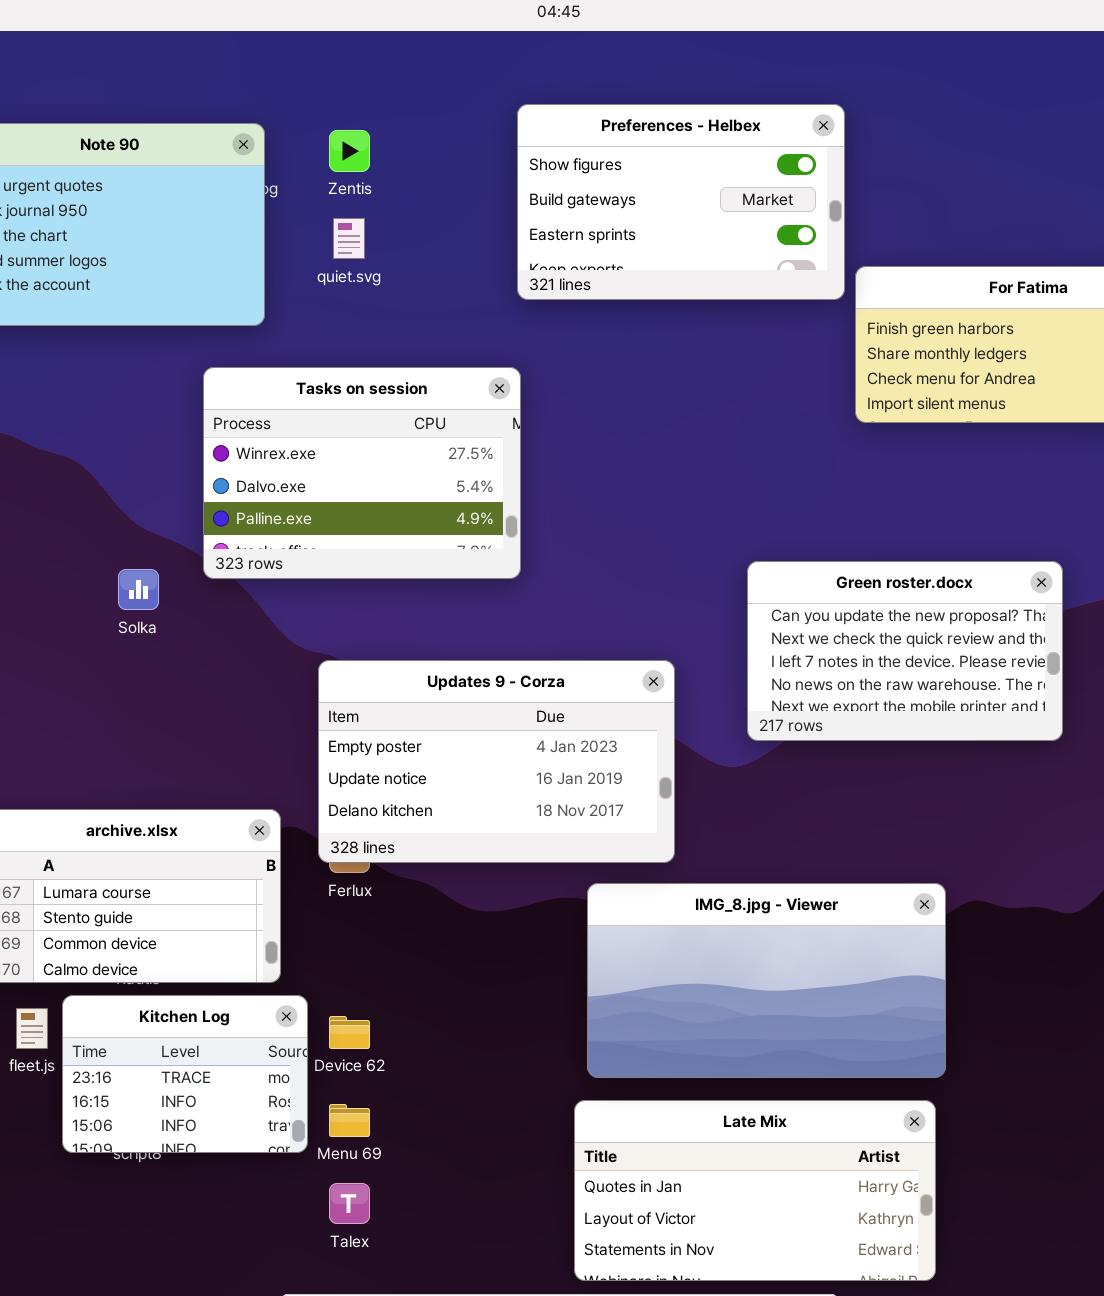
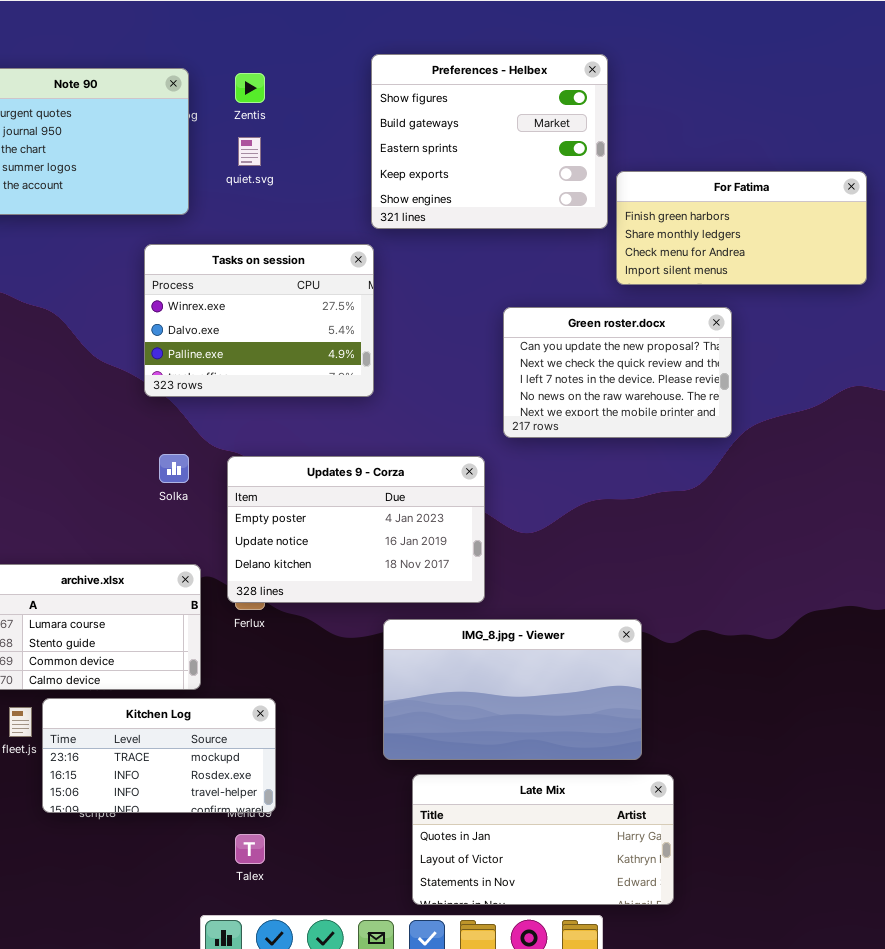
Preferences - Helbex: [517,104,845,300] -> [371,54,608,229], resized
Green roster.docx: [747,561,1063,741] -> [503,307,732,438], moved
Solka: [118,569,159,610] -> [159,454,189,483], moved
IMG_8.jpg - Viewer: [587,883,946,1078] -> [383,619,642,760], moved
Kitchen Log: [62,995,308,1153] -> [42,698,276,813], resized

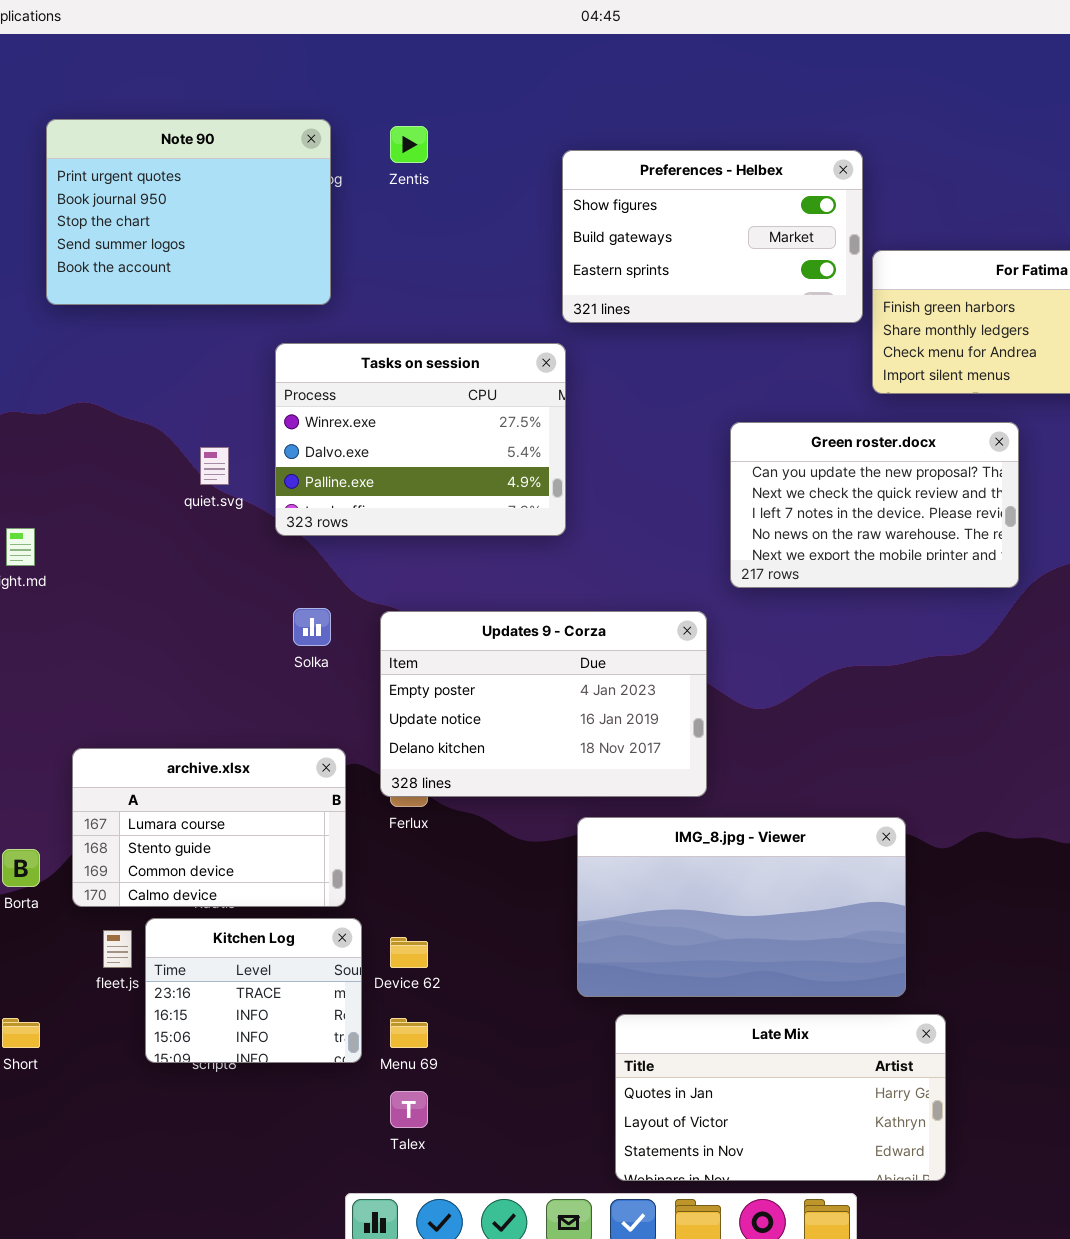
Preferences - Helbex: [371,54,608,229] -> [562,150,863,323], resized
quiet.svg: [238,137,261,166] -> [200,447,229,485], moved
Kitchen Log: [42,698,276,813] -> [145,918,362,1063], resized

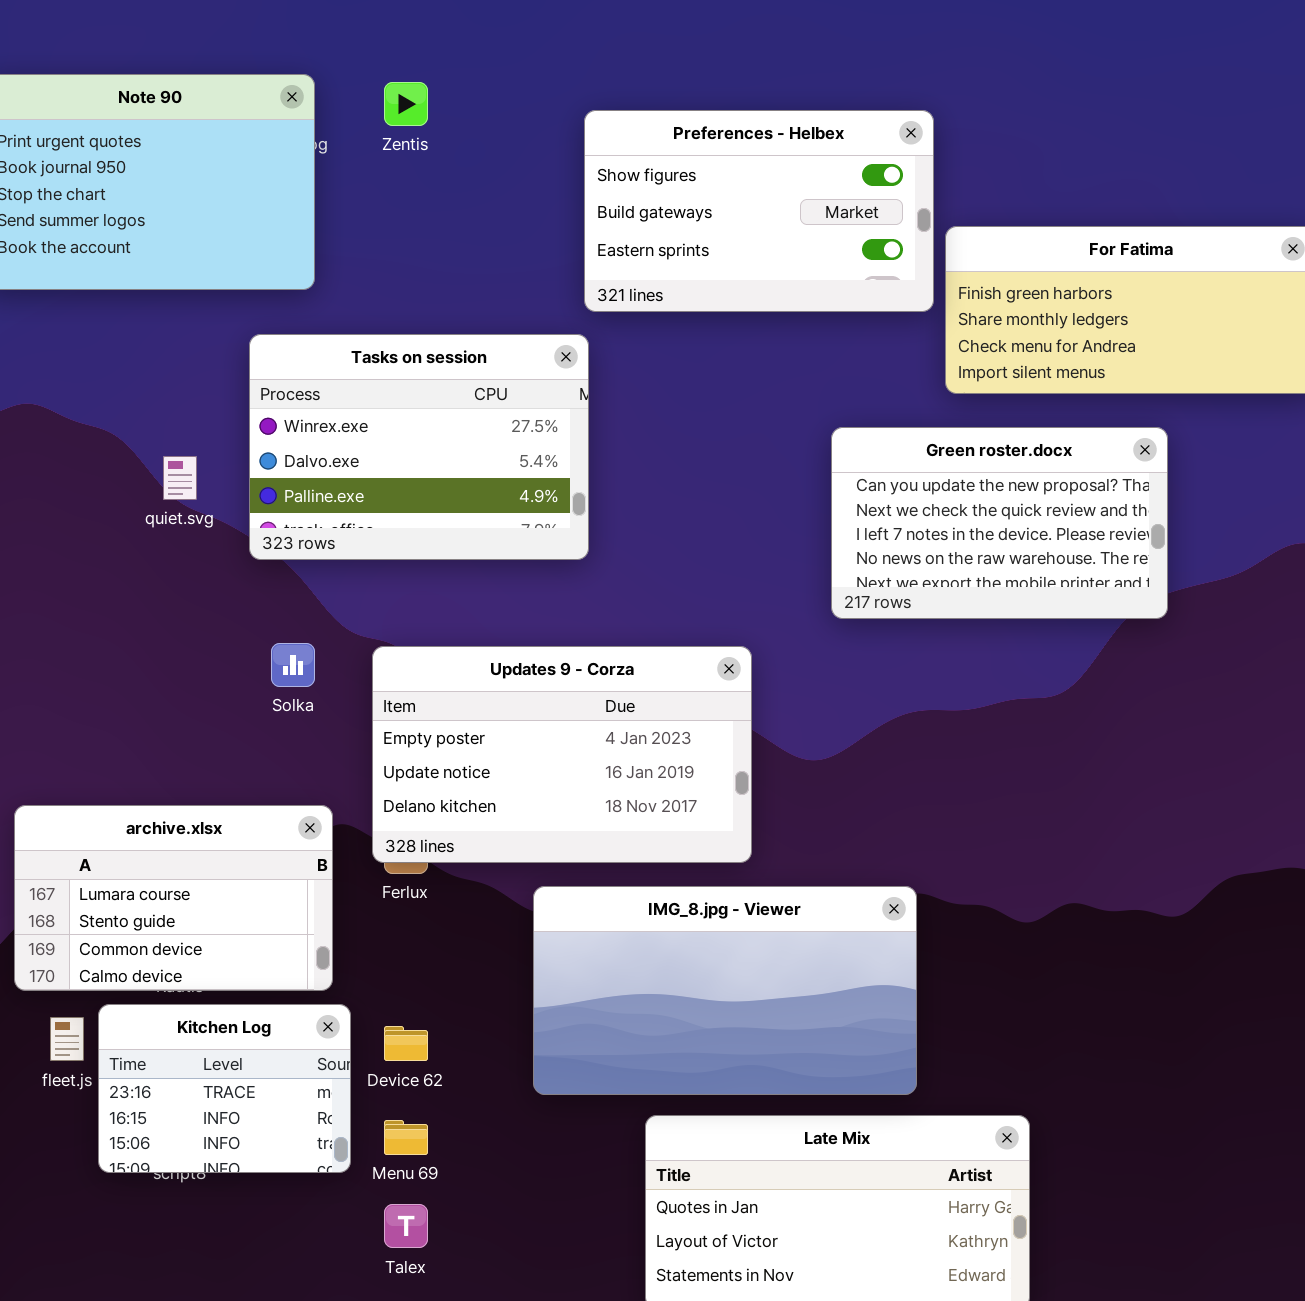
Green roster.docx: [730,422,1019,588] -> [831,427,1168,619], moved
IMG_8.jpg - Viewer: [577,817,906,997] -> [533,886,917,1095], moved

